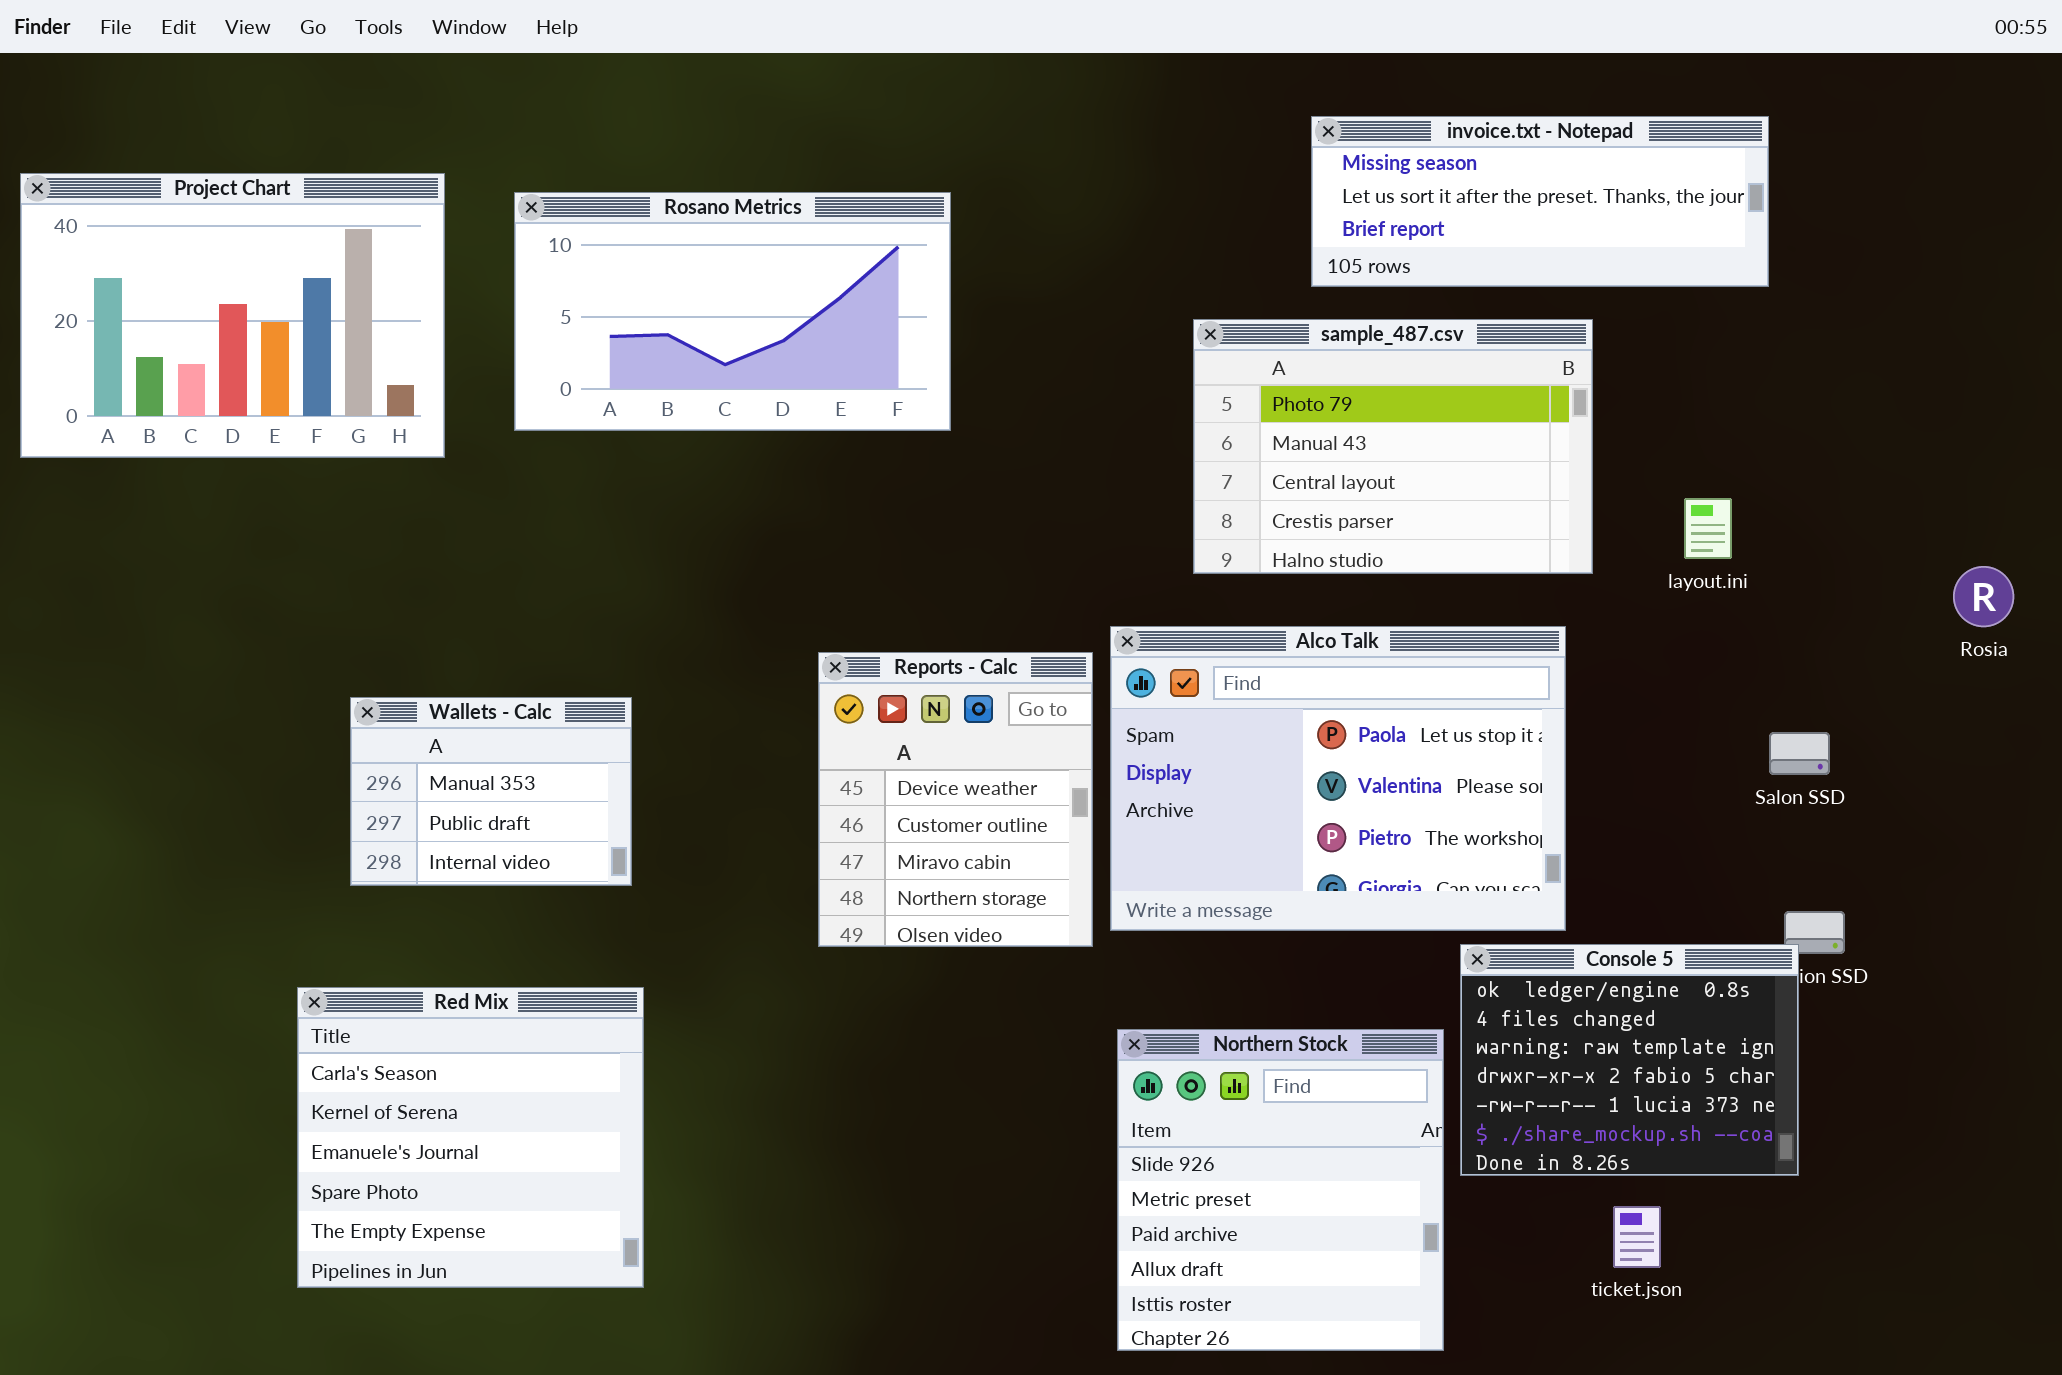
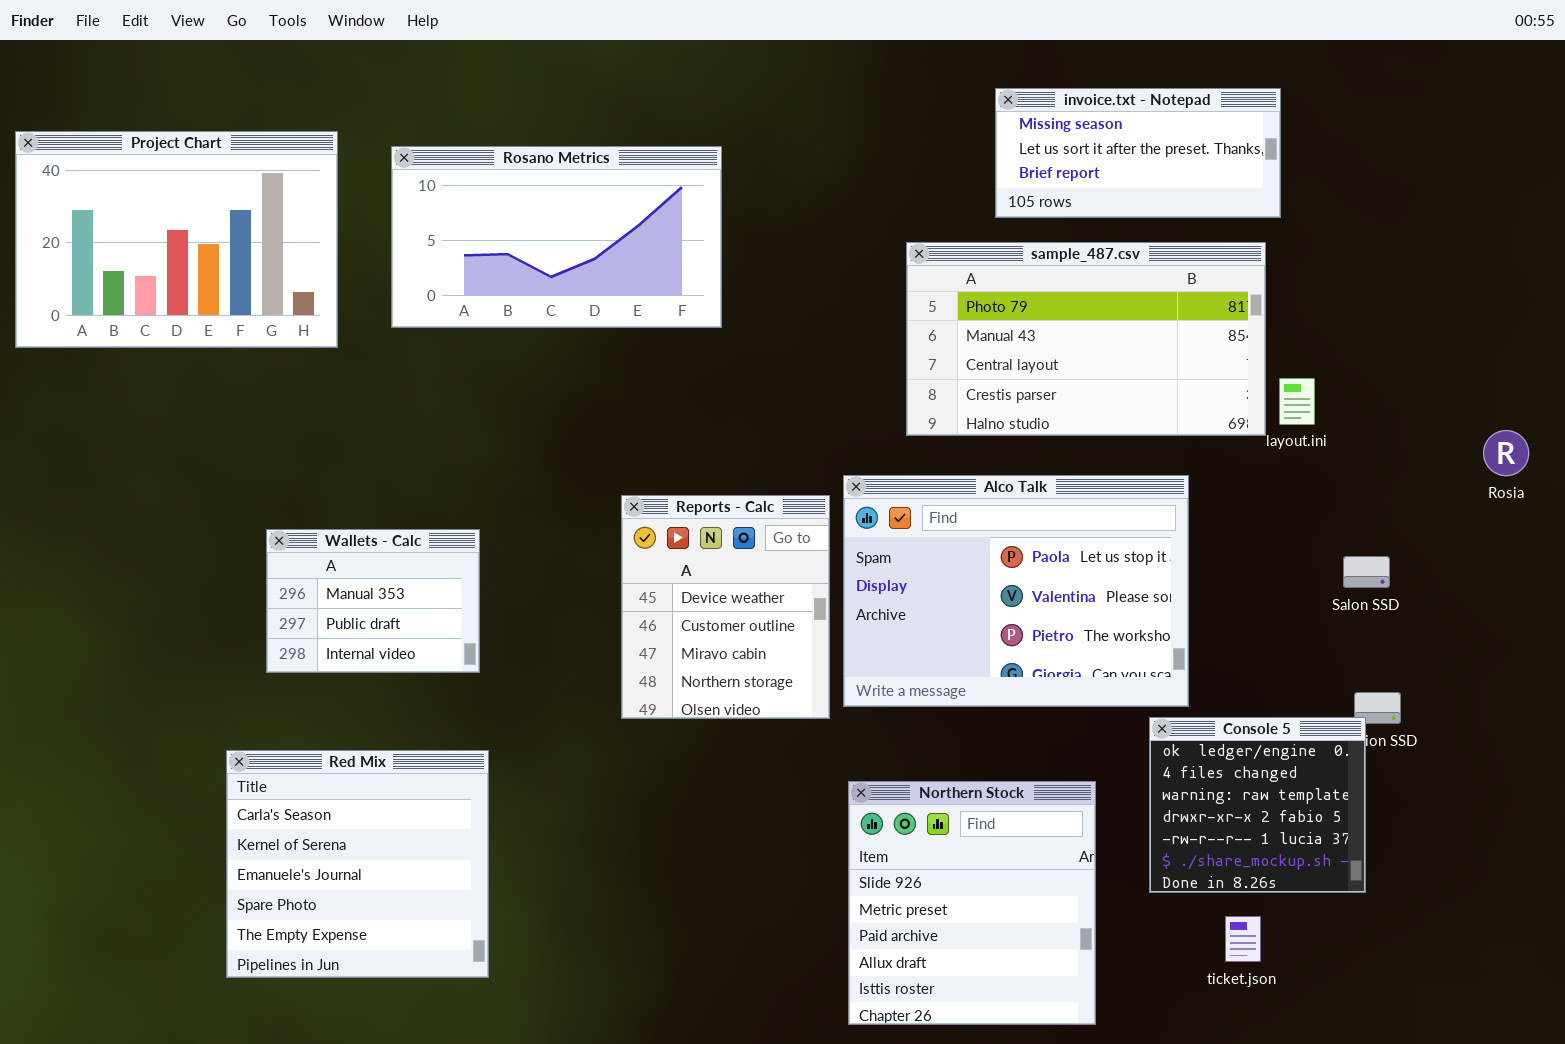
invoice.txt - Notepad: [1311,116,1769,287] -> [995,88,1281,218], resized
sample_487.csv: [1193,319,1593,574] -> [906,242,1266,436], resized
Console 5: [1460,944,1799,1176] -> [1149,717,1366,893], resized

